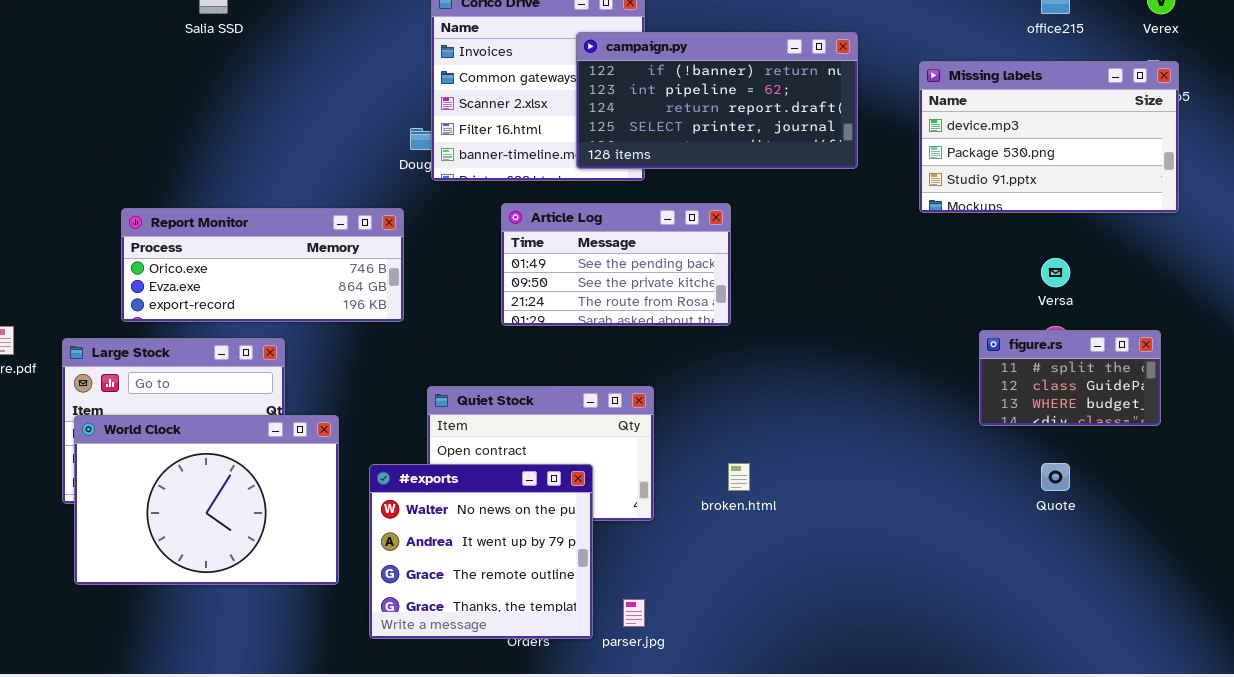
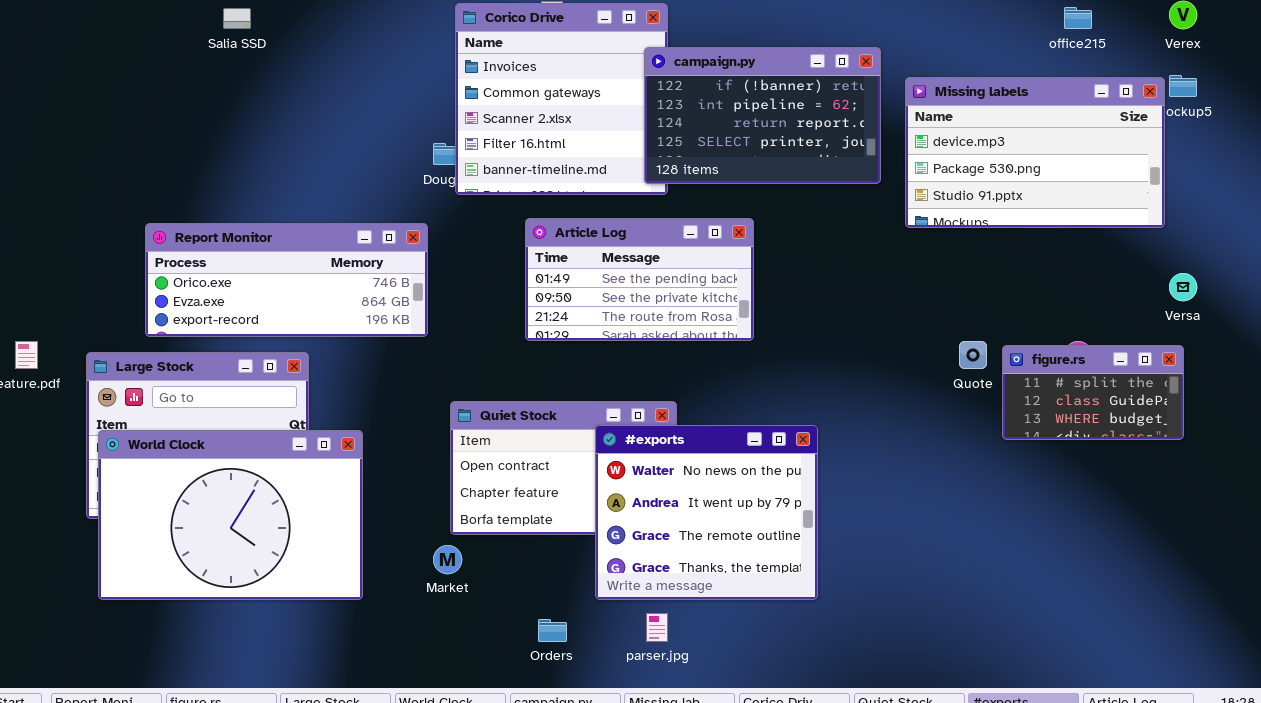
campaign.py: [576,32,858,169] -> [644,47,881,184], resized
Missing labels: [919,61,1179,213] -> [905,77,1165,228], moved
Versa: [1041,258,1070,287] -> [1169,273,1197,301], moved
Quote: [1041,463,1070,491] -> [959,341,987,369], moved
#exports: [369,464,593,639] -> [595,425,818,600], moved

